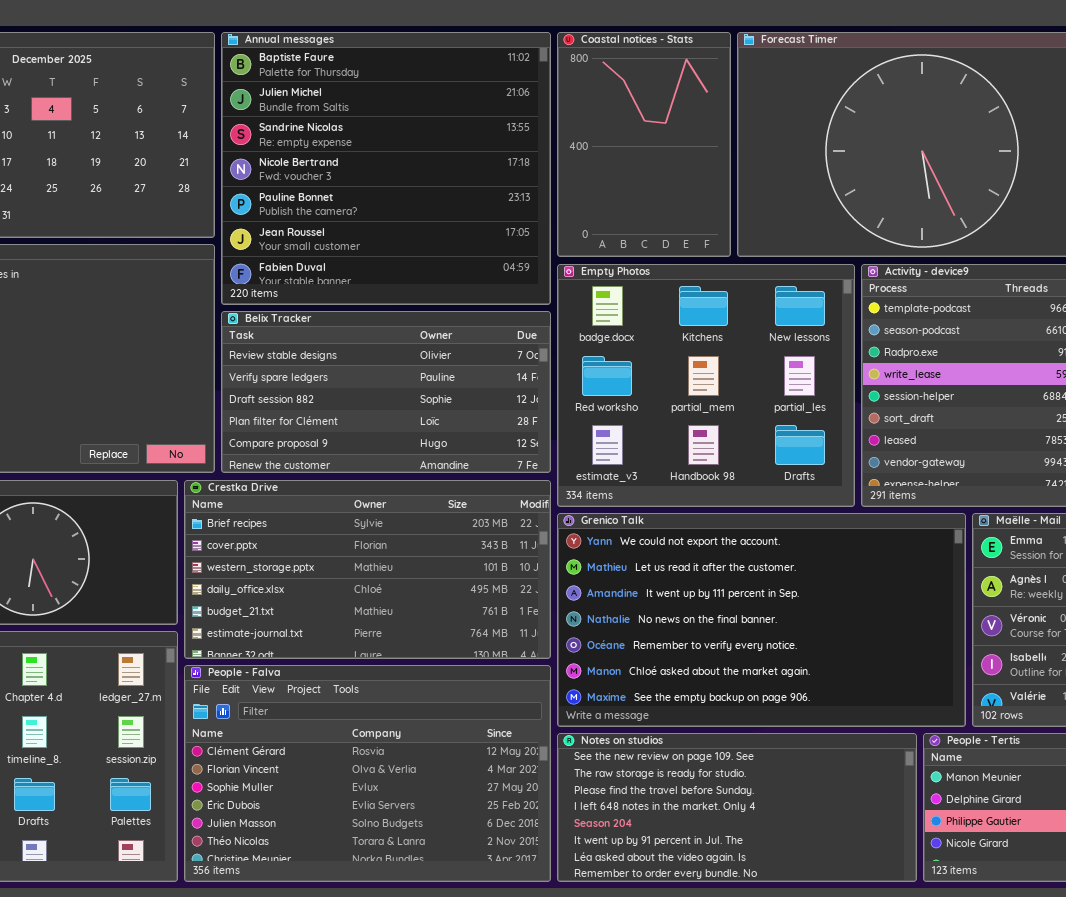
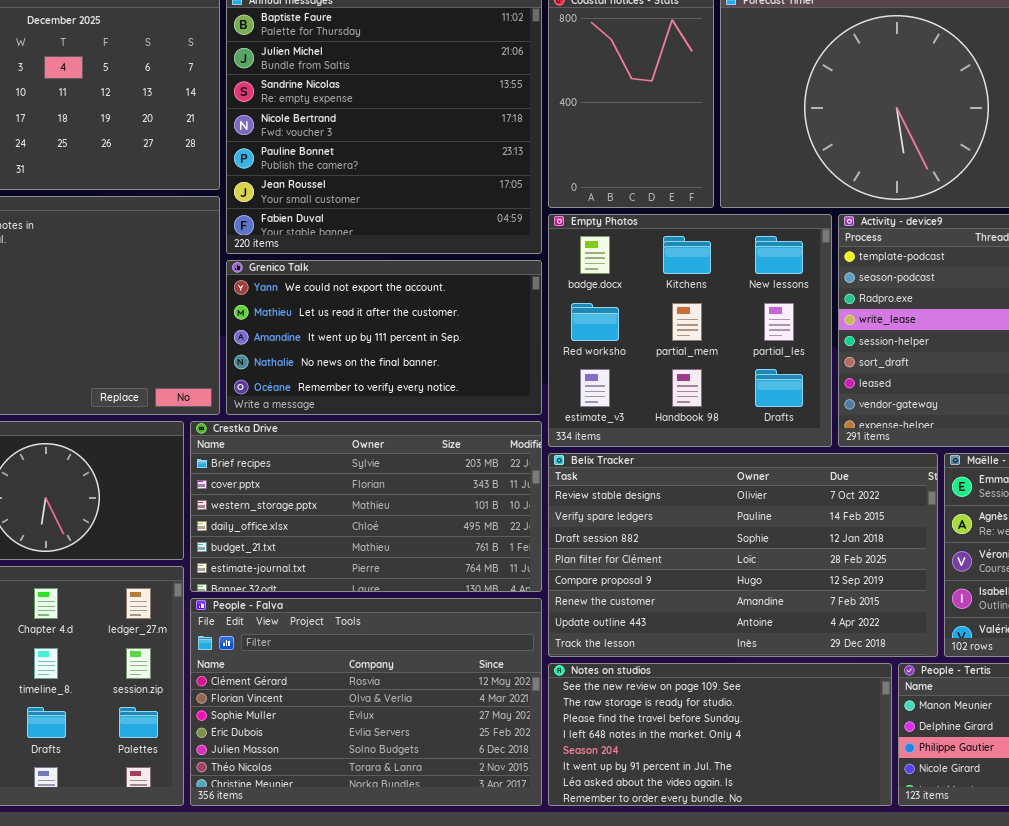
Belix Tracker: [221,311,551,473] -> [548,453,938,657], moved, resized
Grenico Talk: [557,513,966,727] -> [226,260,542,415], moved, resized

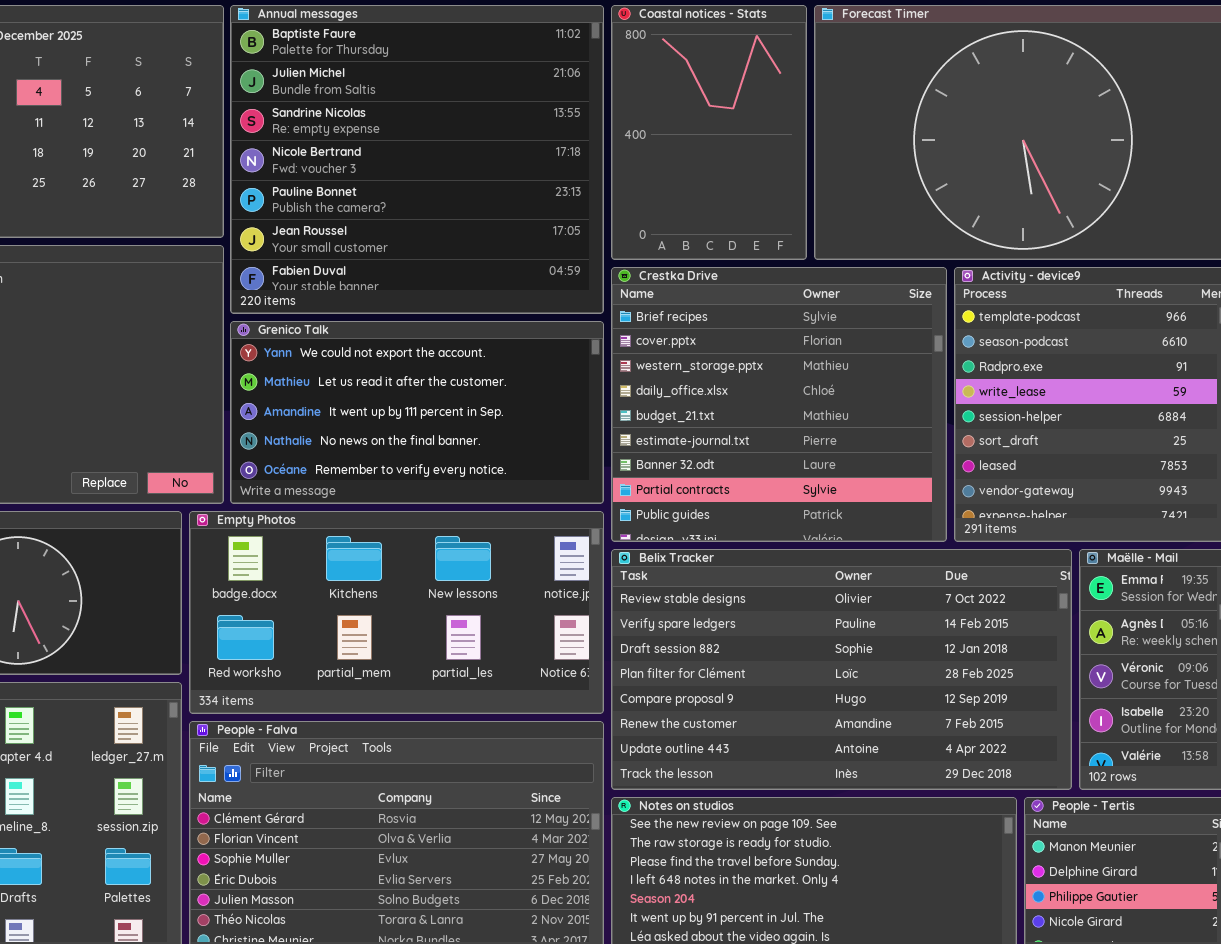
Empty Photos: [548,214,832,447] -> [189,511,604,714], moved, resized
Crestka Drive: [190,421,542,592] -> [611,267,947,542], moved, resized

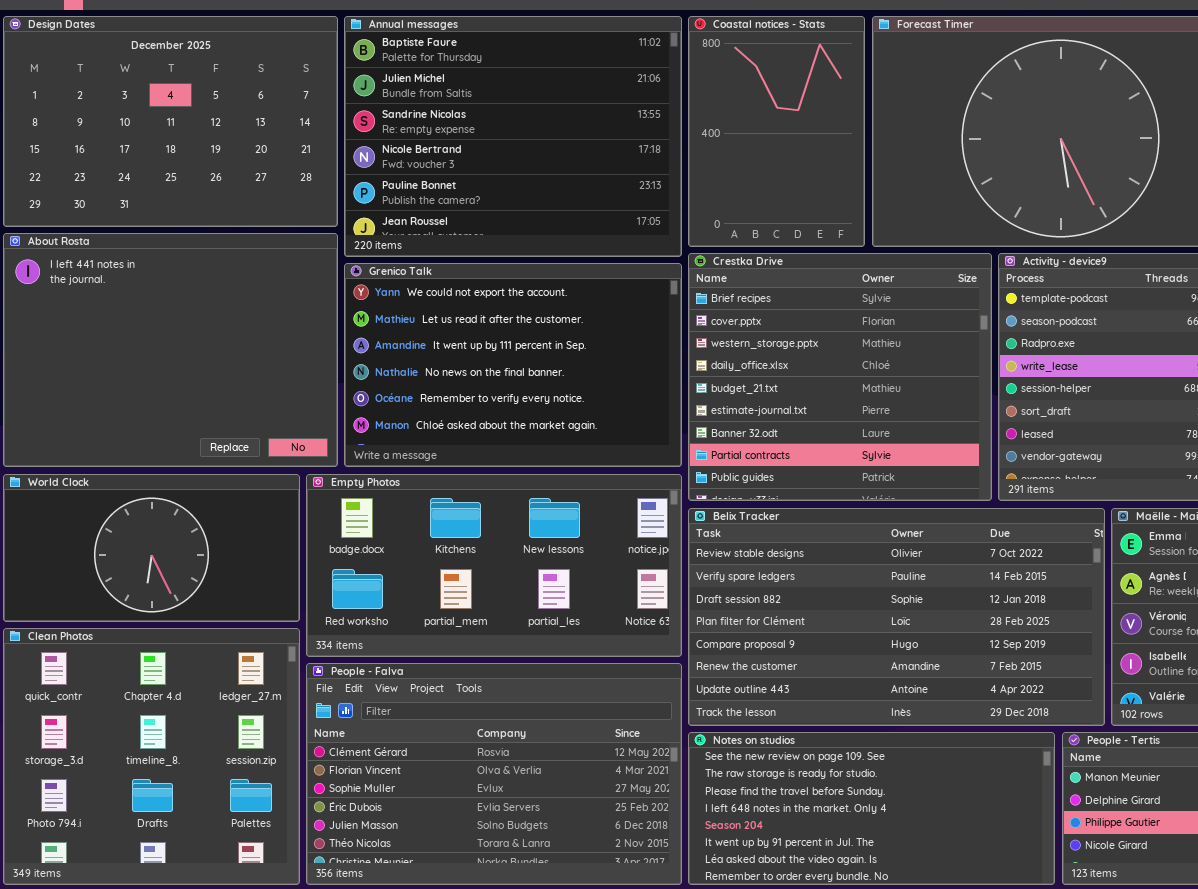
Annual messages: [230,5,604,314] -> [344,16,682,257], resized
Grenico Talk: [230,321,604,504] -> [344,263,682,467], resized

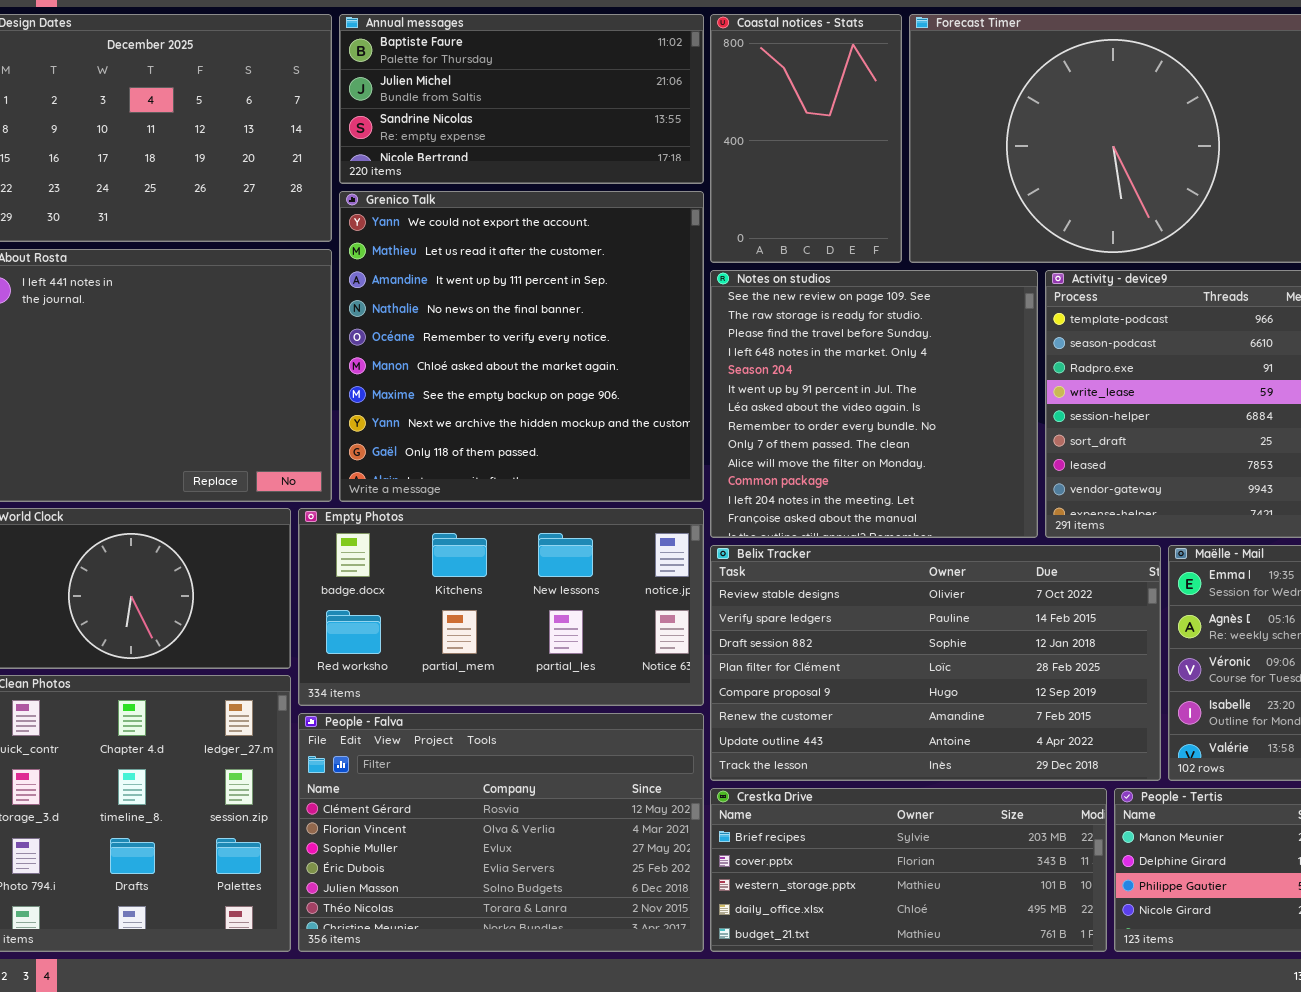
Annual messages: [344,16,682,257] -> [339,14,704,184], resized
Crestka Drive: [688,253,992,501] -> [710,788,1107,952], moved, resized
Grenico Talk: [344,263,682,467] -> [339,191,704,502], resized
Notes on studios: [688,732,1055,885] -> [710,270,1038,538], moved, resized

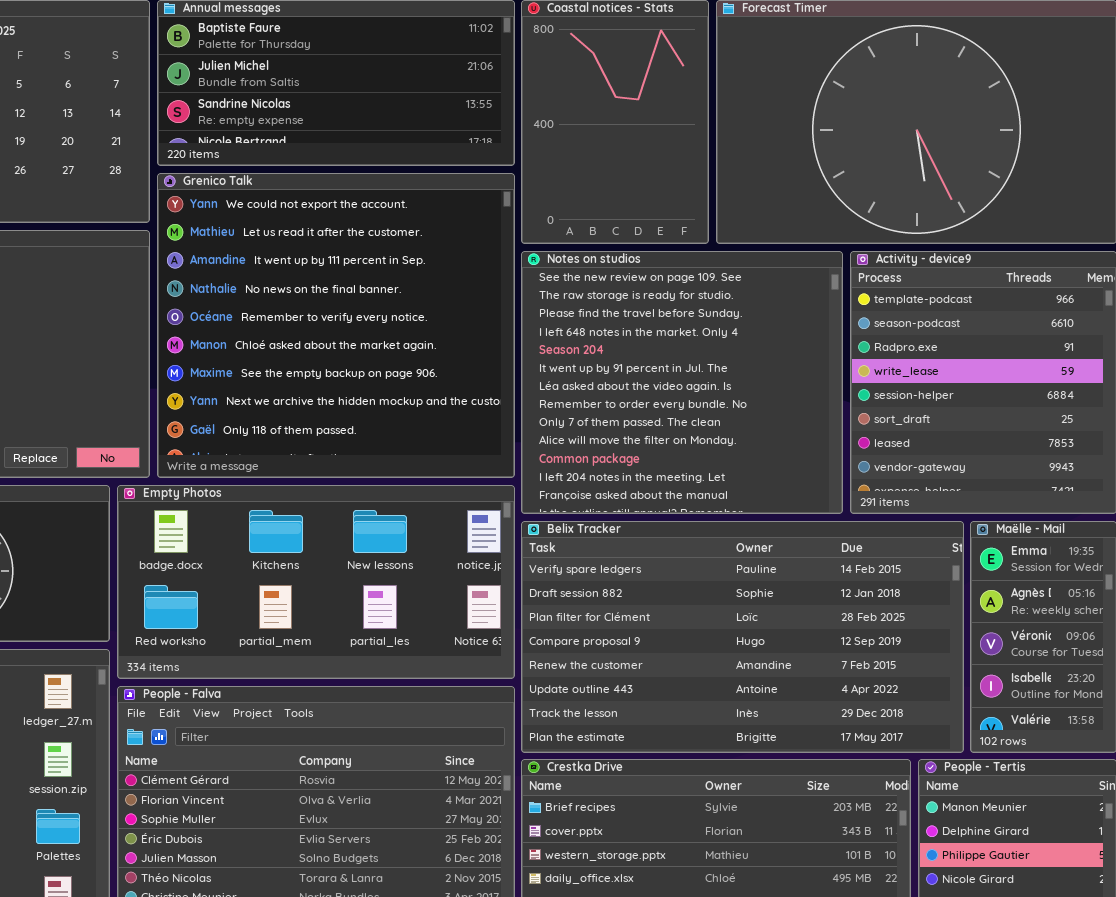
Belix Tracker: [710,545,1161,781] -> [521,521,964,753], scrolled down 1 row

